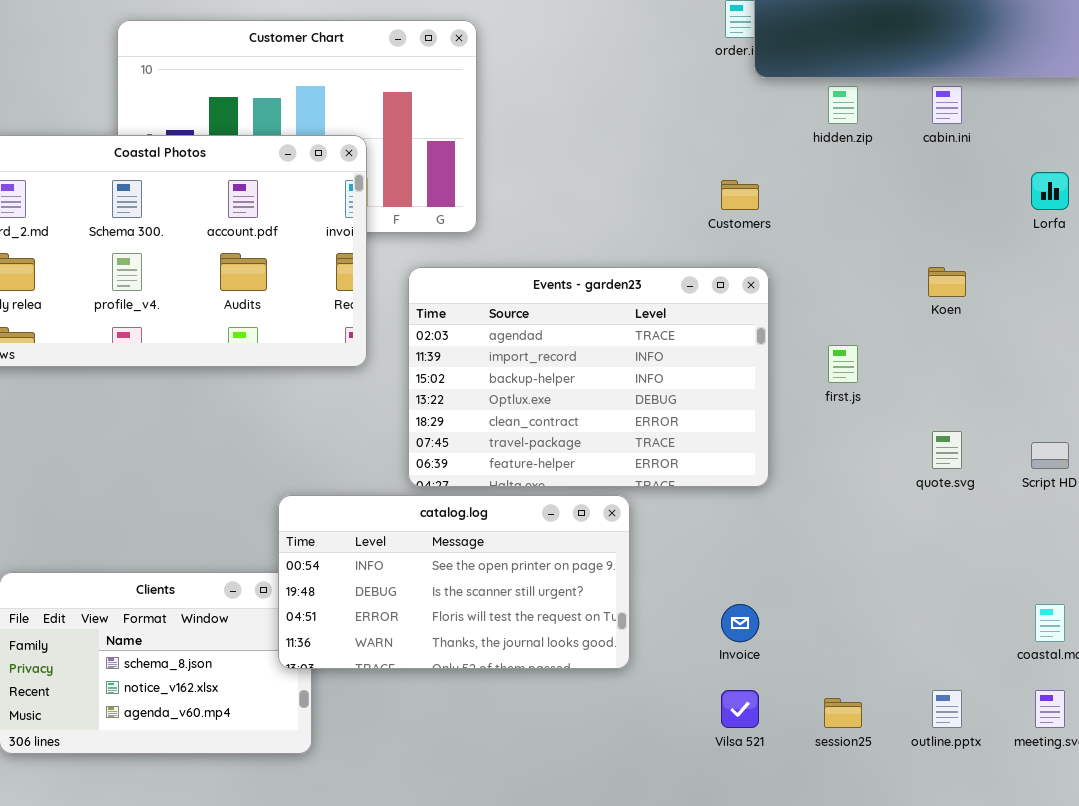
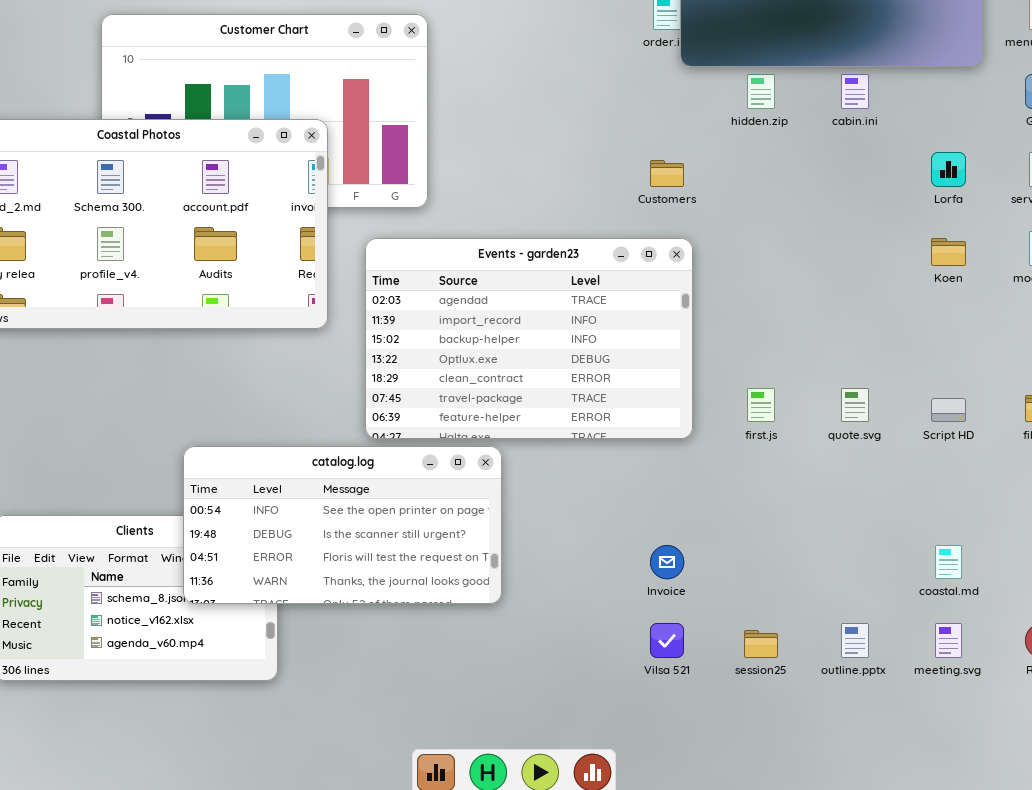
Koen: [928,267,966,297] -> [931,238,966,266], moved
first.js: [828,345,858,383] -> [747,388,775,422], moved
catalog.log: [278,495,630,669] -> [183,446,502,604], moved

